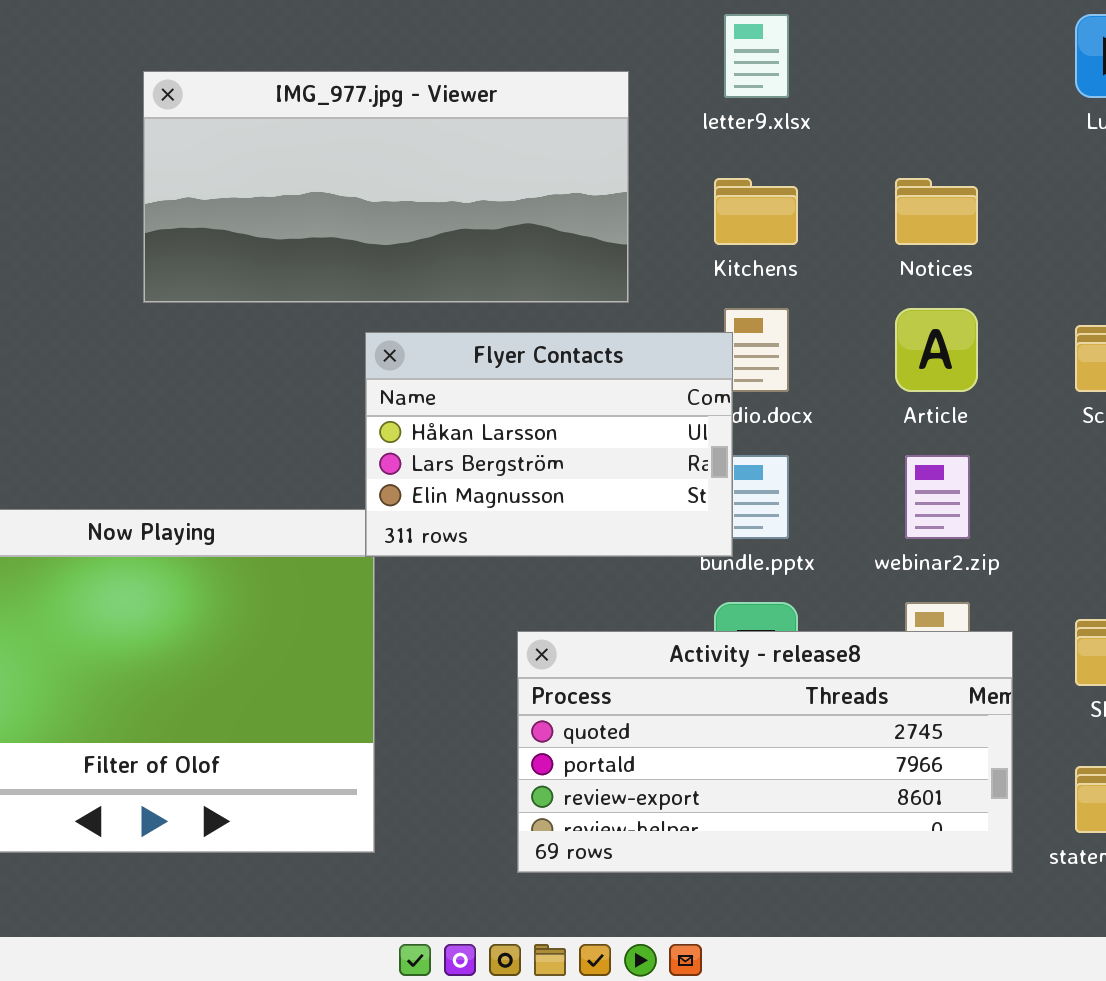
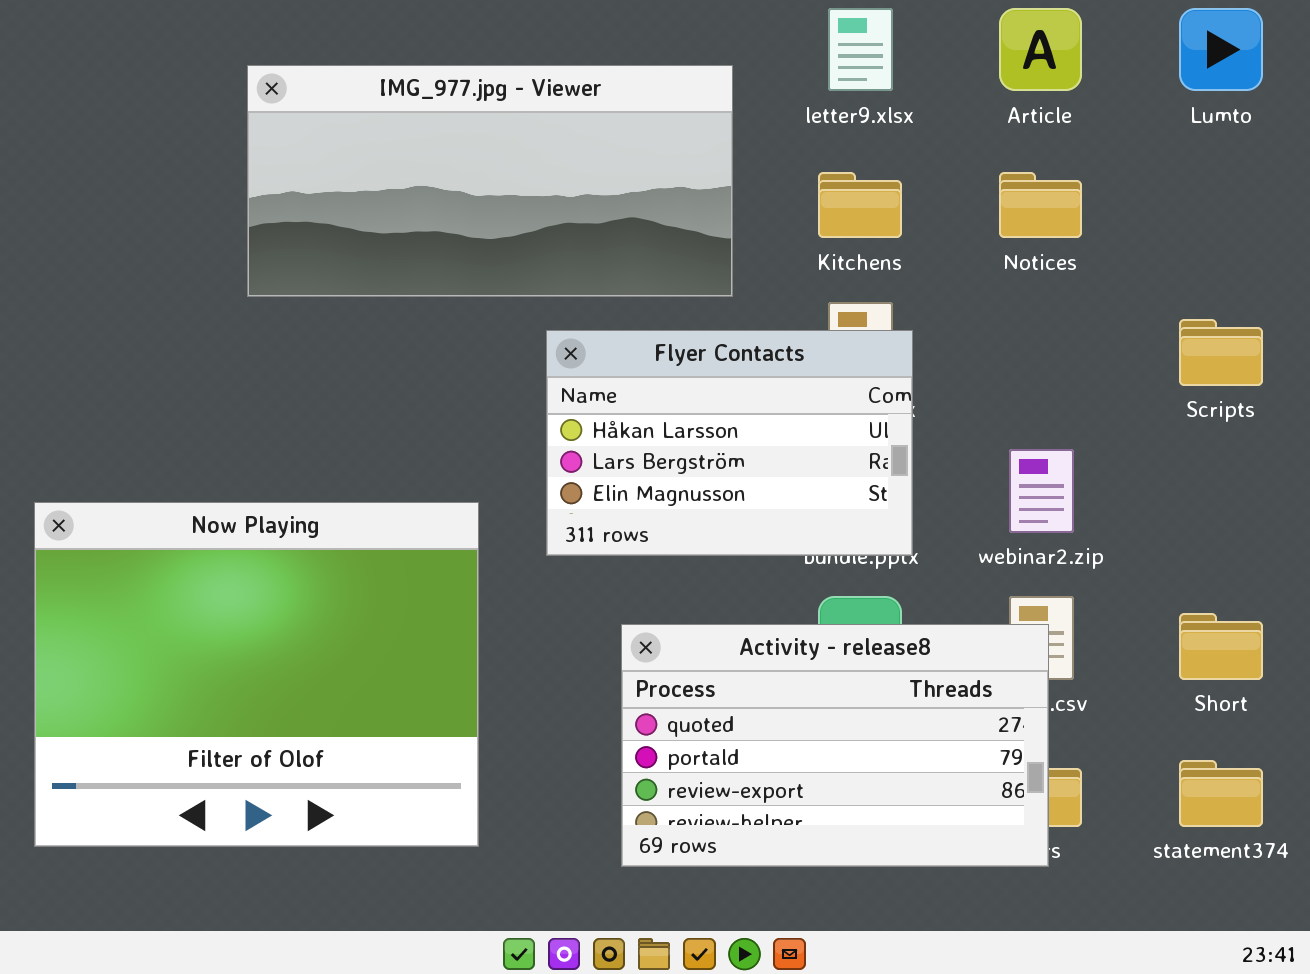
Article: [895,308,978,392] -> [999,8,1082,91], moved
Flyer Contacts: [365,332,733,557] -> [546,330,913,556], moved
Activity - release8: [517,631,1013,873] -> [621,624,1049,867], resized

